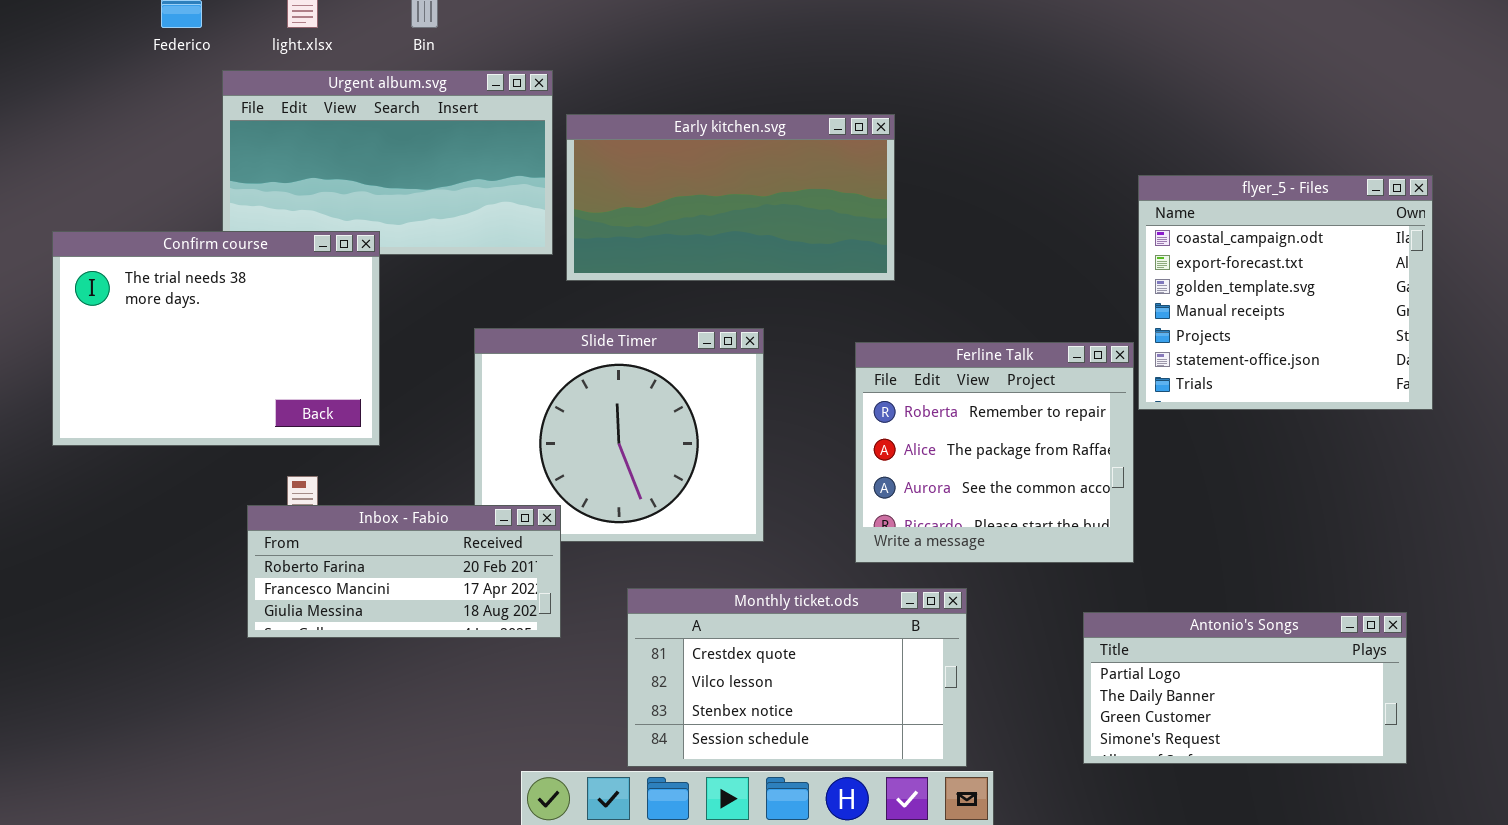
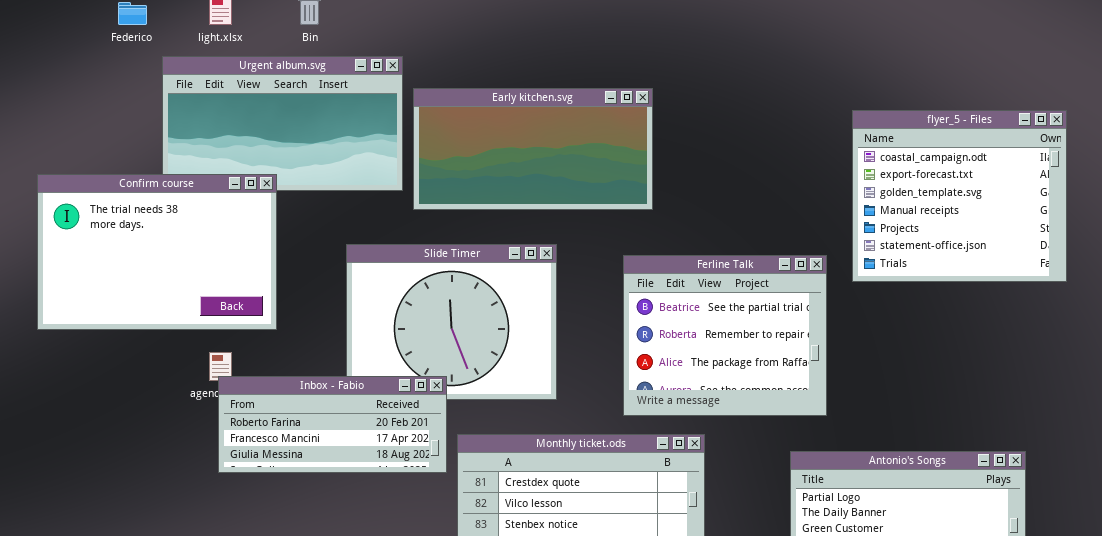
flyer_5 - Files: [1138,175,1433,410] -> [852,110,1067,282], moved
Ferline Talk: [855,342,1134,563] -> [623,255,827,416], scrolled up 1 row
Inbox - Fabio: [247,505,561,638] -> [218,376,447,473], moved

